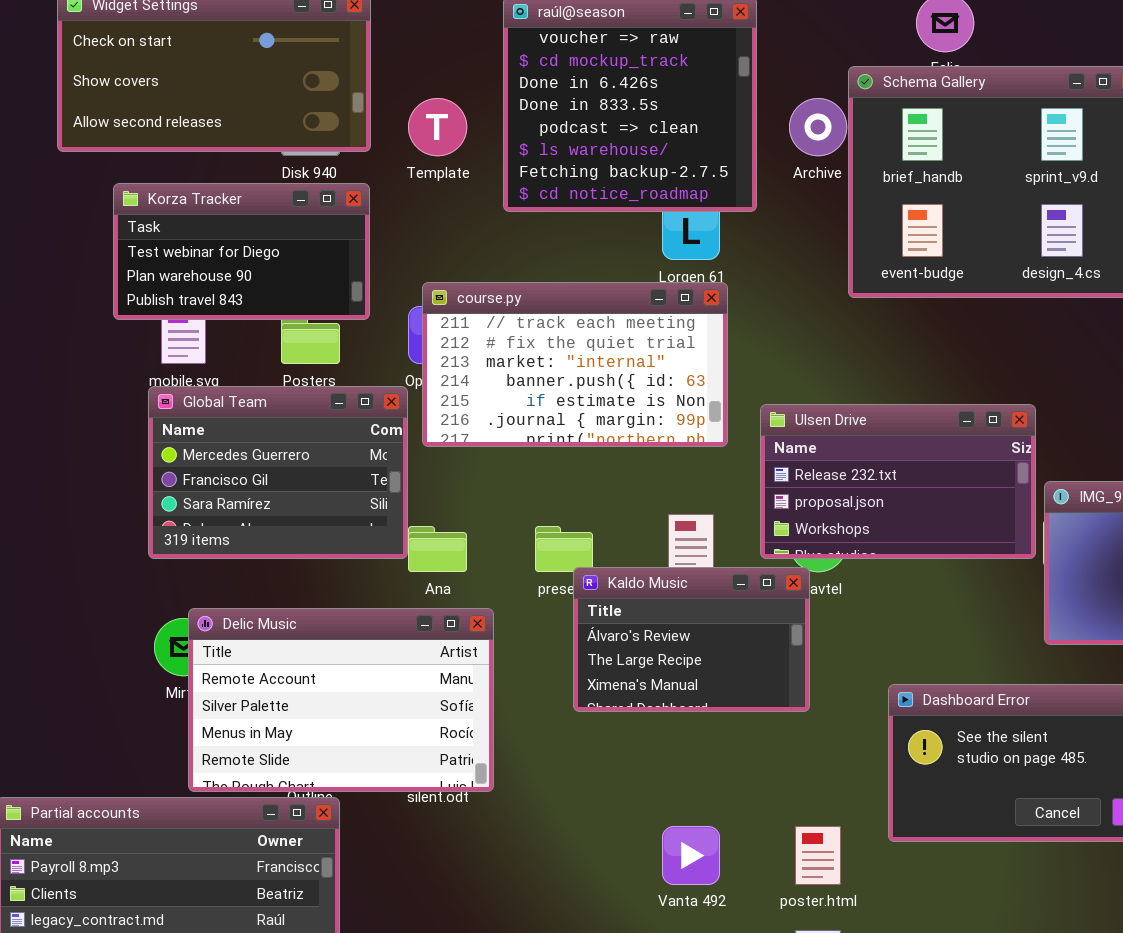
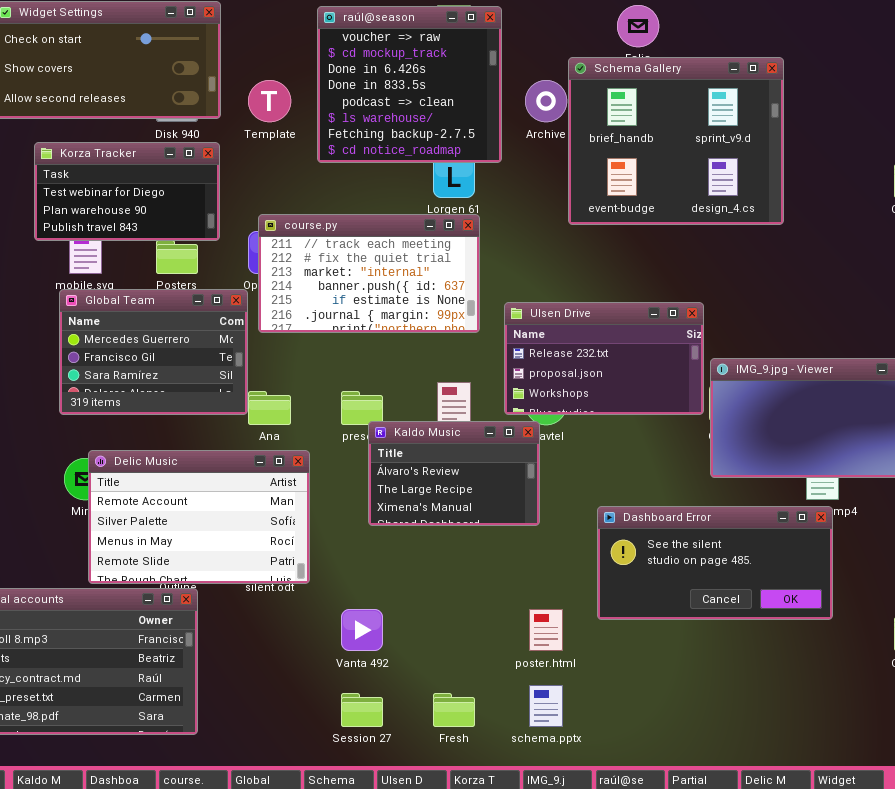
Vanta 492: [662,826,720,885] -> [341,609,383,651], moved

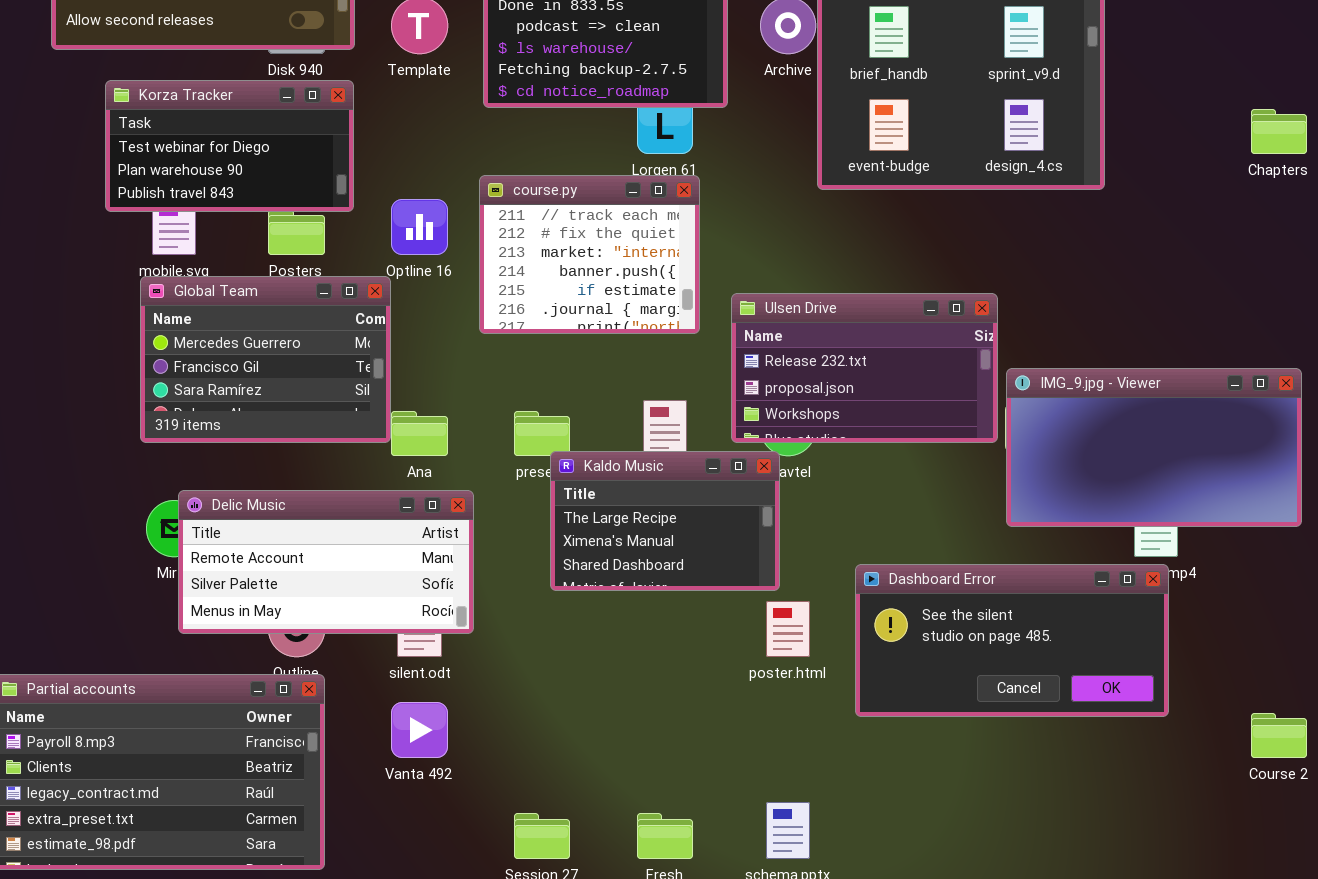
course.py: [258,214,480,333] -> [479,175,700,334], resized
Kaldo Music: [368,421,540,526] -> [550,451,780,591], scrolled down 1 row
Delic Music: [88,450,310,584] -> [178,490,474,634], resized
Vanta 492: [341,609,383,651] -> [391,702,448,758], moved
poster.html: [529,609,563,651] -> [766,601,810,657], moved

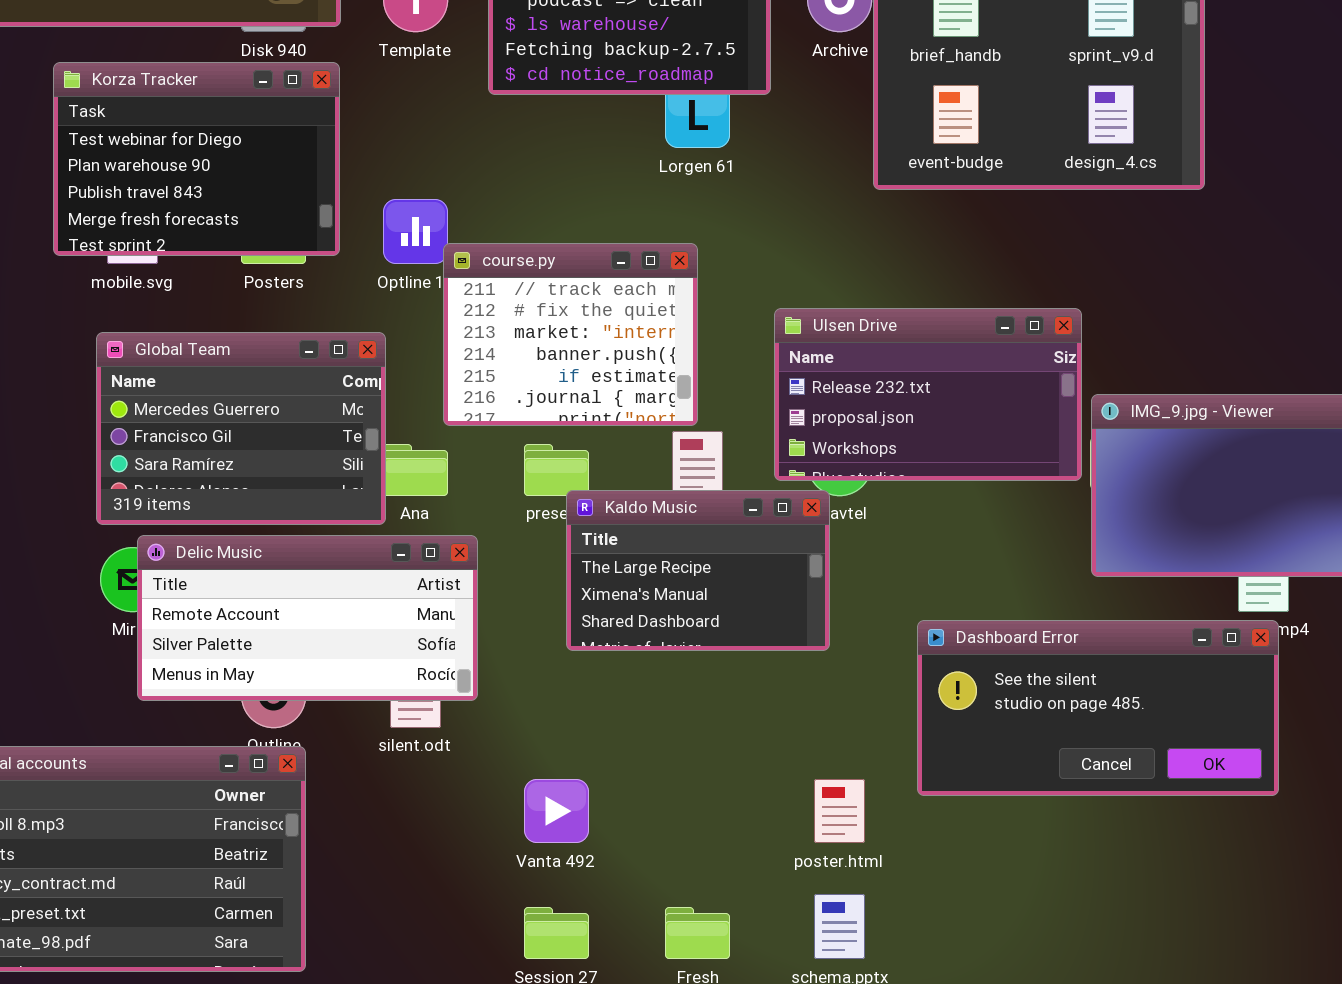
Korza Tracker: [105,80,354,212] -> [53,62,340,256], resized
course.py: [479,175,700,334] -> [443,243,698,426], moved
Global Team: [140,276,391,443] -> [96,332,386,525], moved
poster.html: [766,601,810,657] -> [814,779,865,843], moved
Vanta 492: [391,702,448,758] -> [524,779,589,843], moved

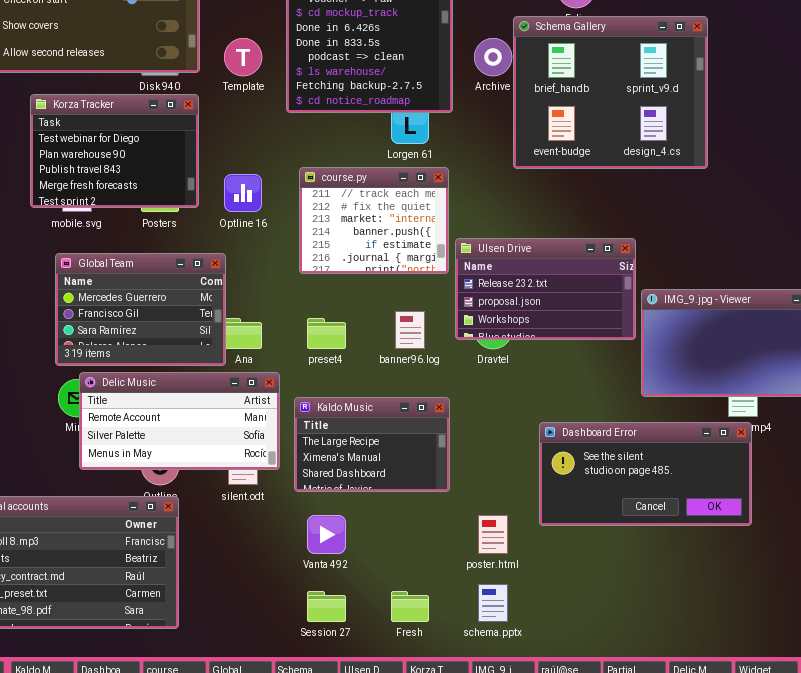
course.py: [443,243,698,426] -> [299,167,449,274], moved
Kaldo Music: [566,490,830,651] -> [294,397,450,492], moved

